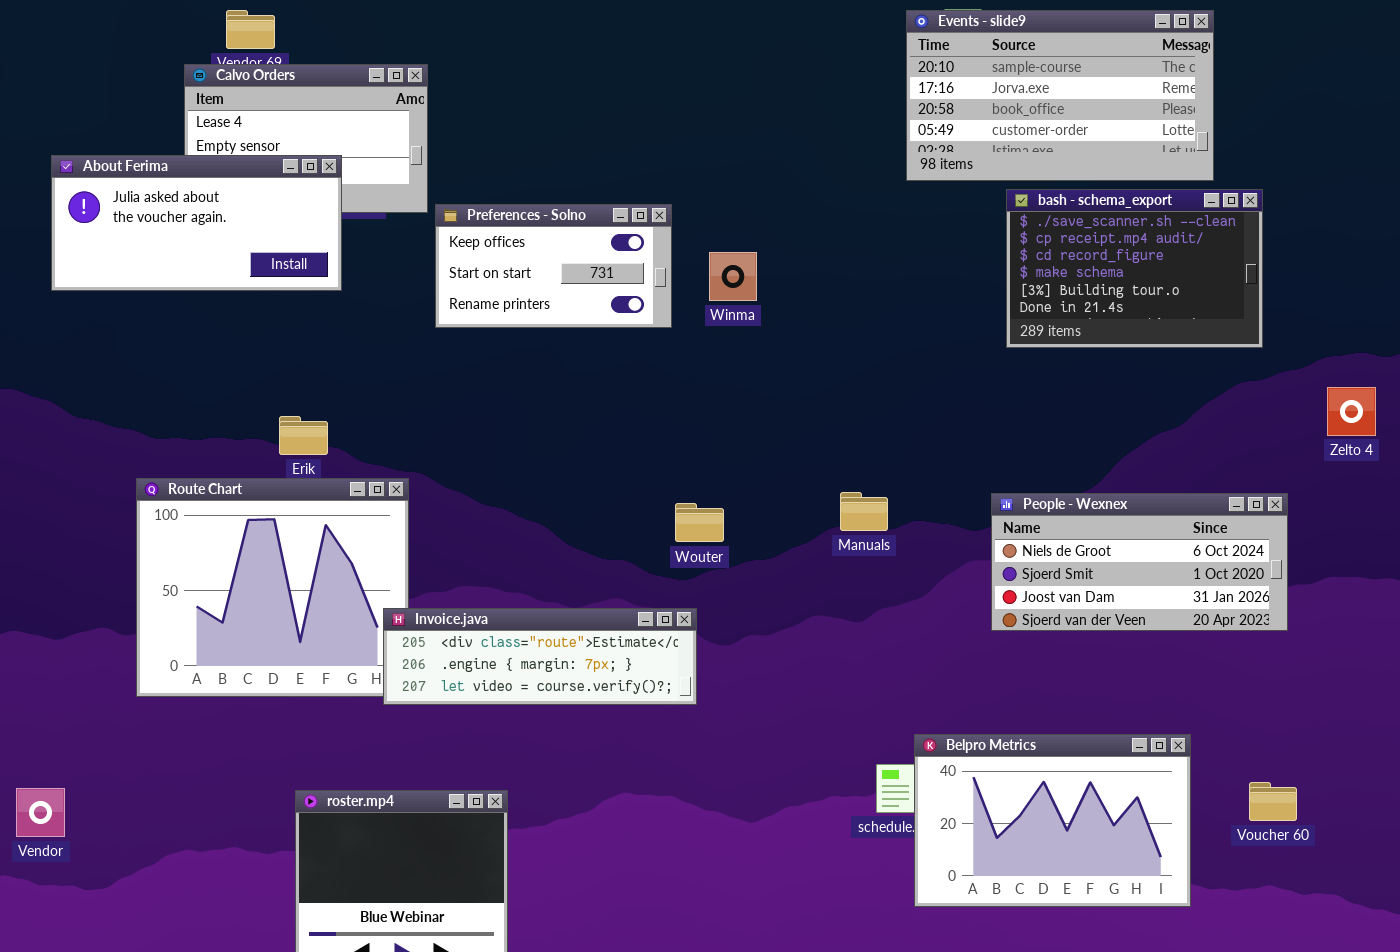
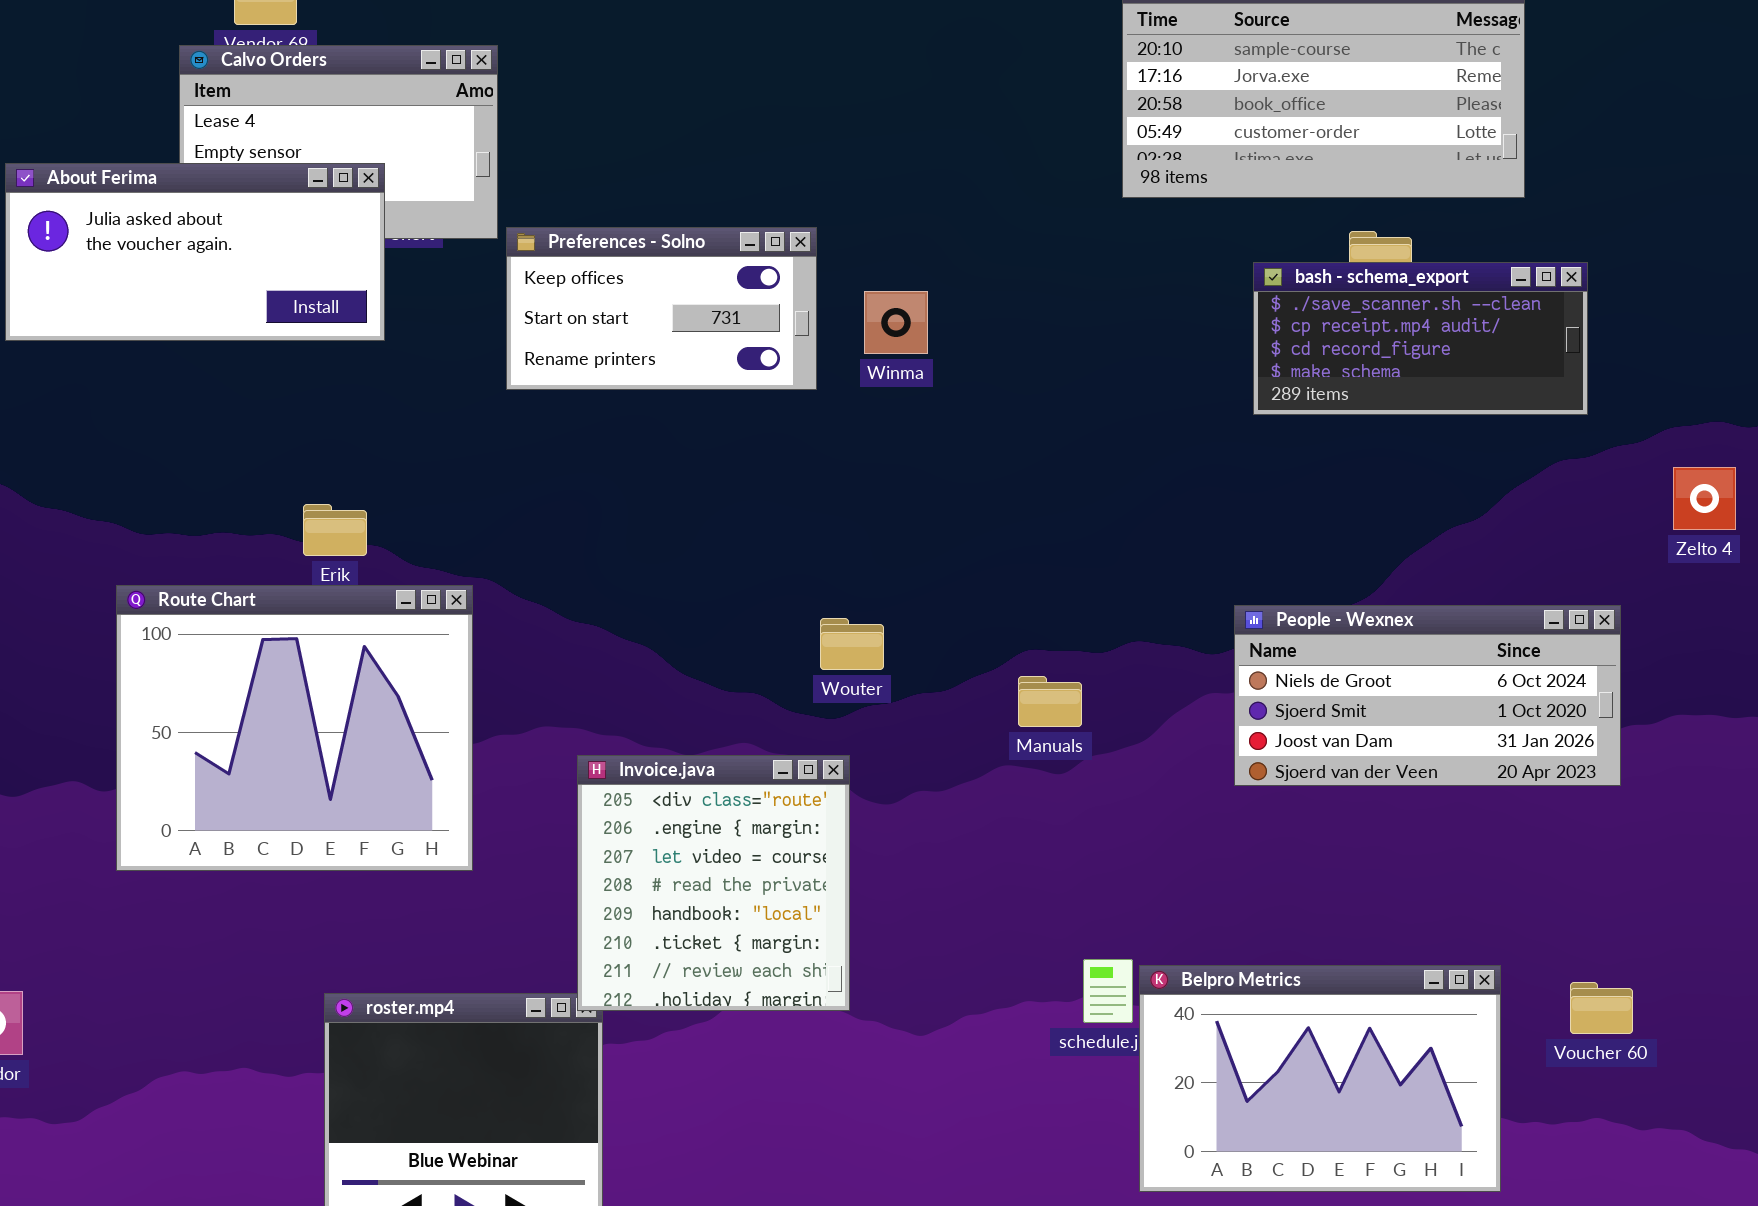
bash - schema_export: [1006,189,1263,348] -> [1253,262,1588,415], resized
Manuals: [840,492,888,531] -> [1018,676,1082,727], moved
Invoice.java: [383,608,697,705] -> [577,755,850,1011], resized
Belpro Metrics: [914,734,1191,907] -> [1139,965,1501,1192], moved

